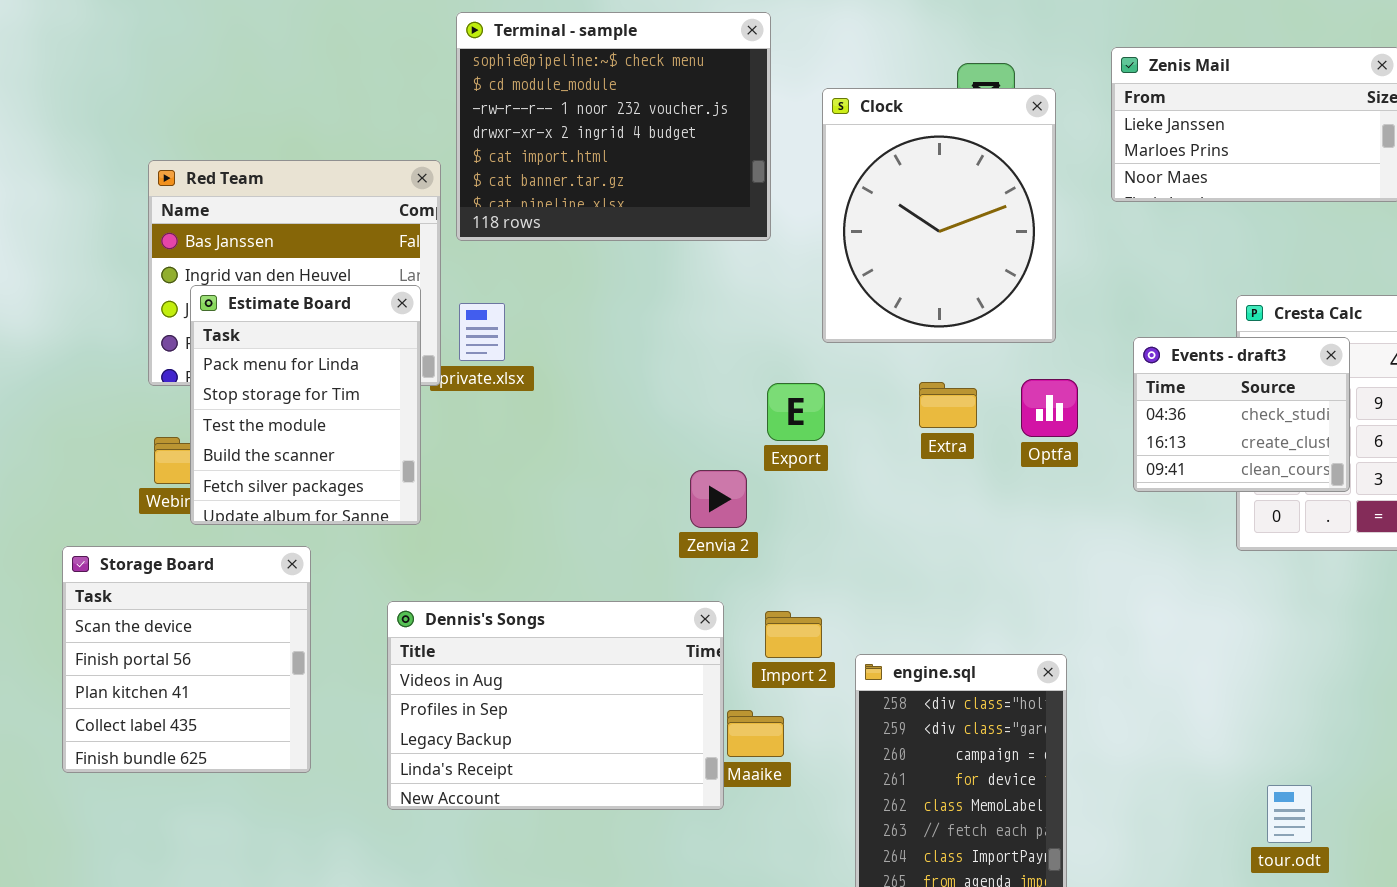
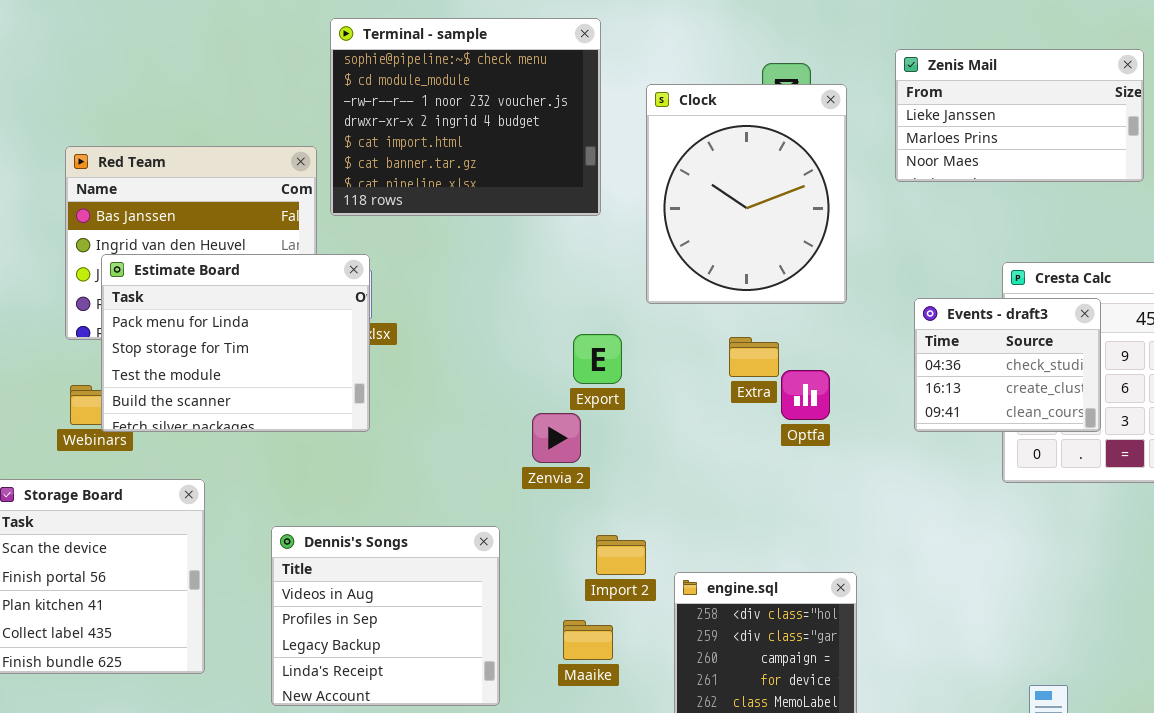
Estimate Board: [190,285,421,525] -> [101,254,370,432], resized
Optfa: [1021,379,1078,437] -> [781,370,830,420], moved
Export: [767,383,825,441] -> [573,334,622,384], moved
Dennis's Songs: [387,601,724,810] -> [271,526,500,706], resized

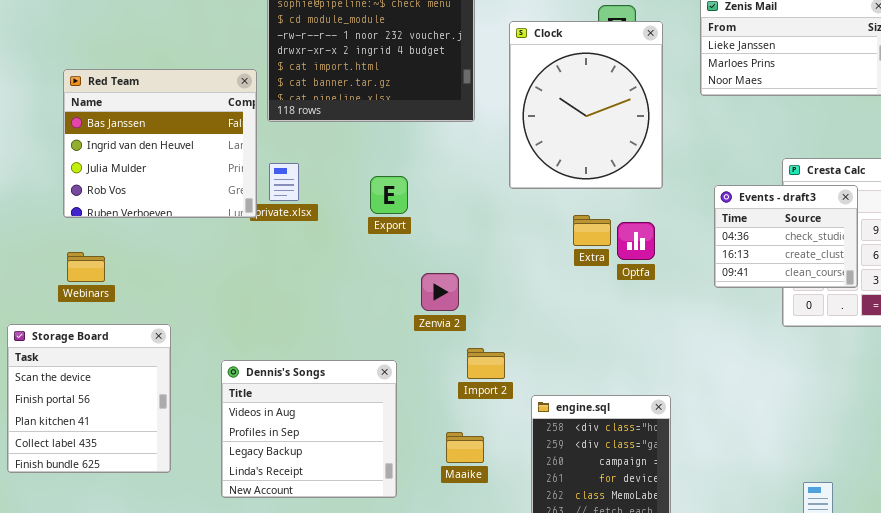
Estimate Board: [101,254,370,432] -> none, closed
Export: [573,334,622,384] -> [370,176,408,214], moved
Optfa: [781,370,830,420] -> [617,222,655,260], moved
Import 2: [596,535,646,575] -> [467,348,505,379], moved

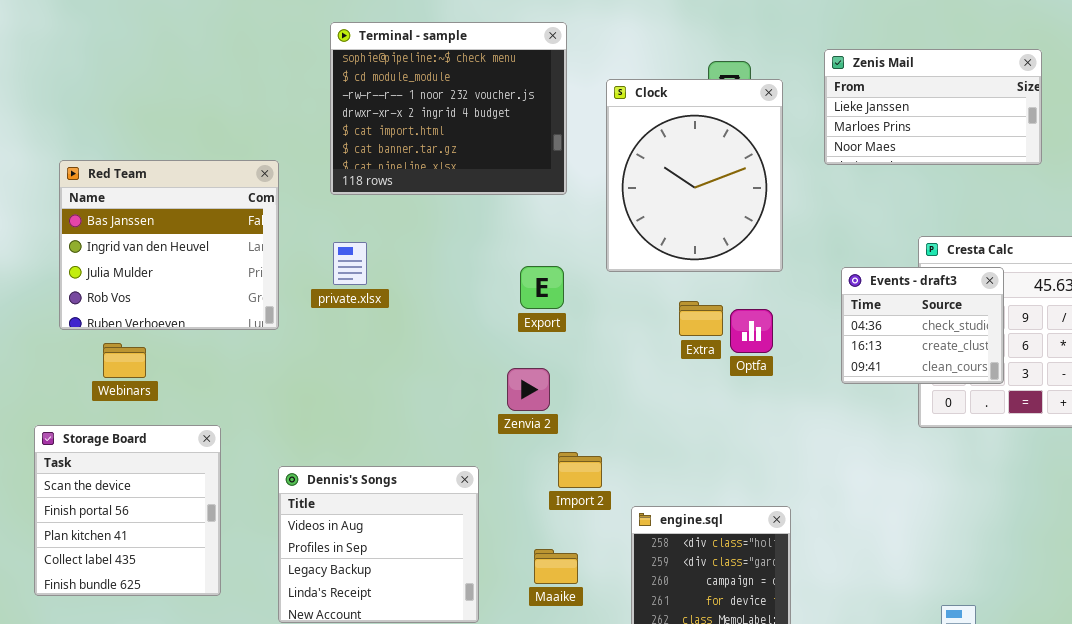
Red Team: [63,69,257,218] -> [59,160,279,330], moved
Export: [370,176,408,214] -> [520,266,564,309], moved

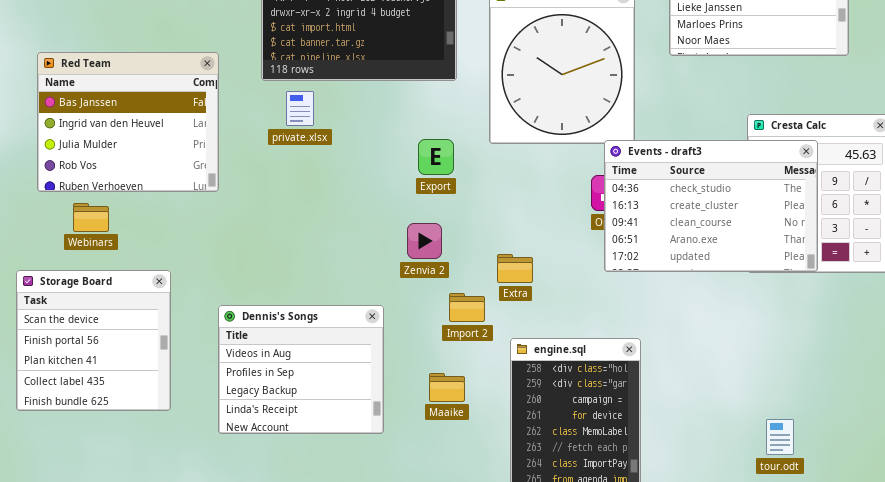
private.xlsx: [333,242,367,285] -> [286,91,314,126], moved
Events - draft3: [841,267,1004,384] -> [604,140,818,272], resized
Extra: [679,301,723,336] -> [497,254,533,283], moved

